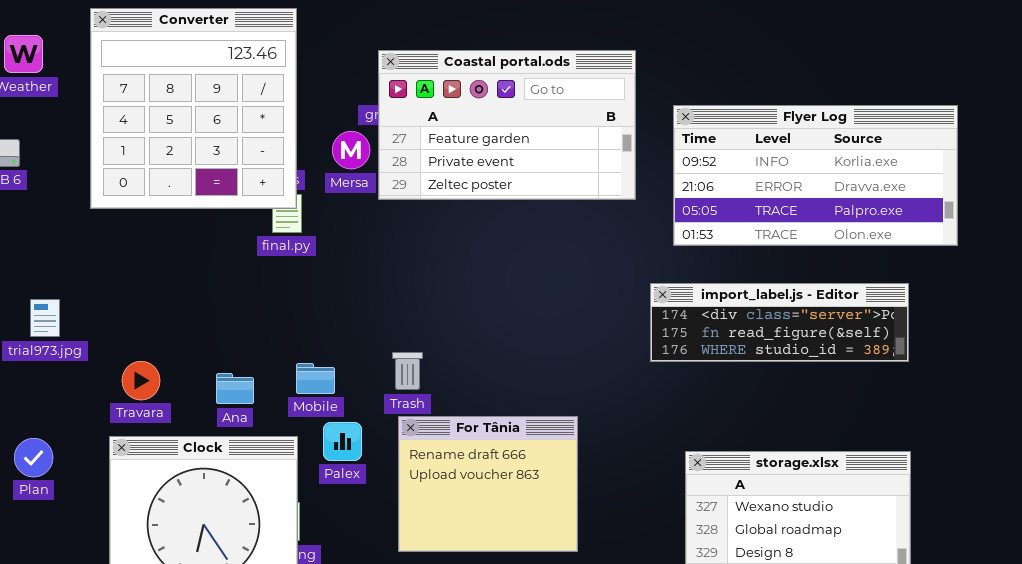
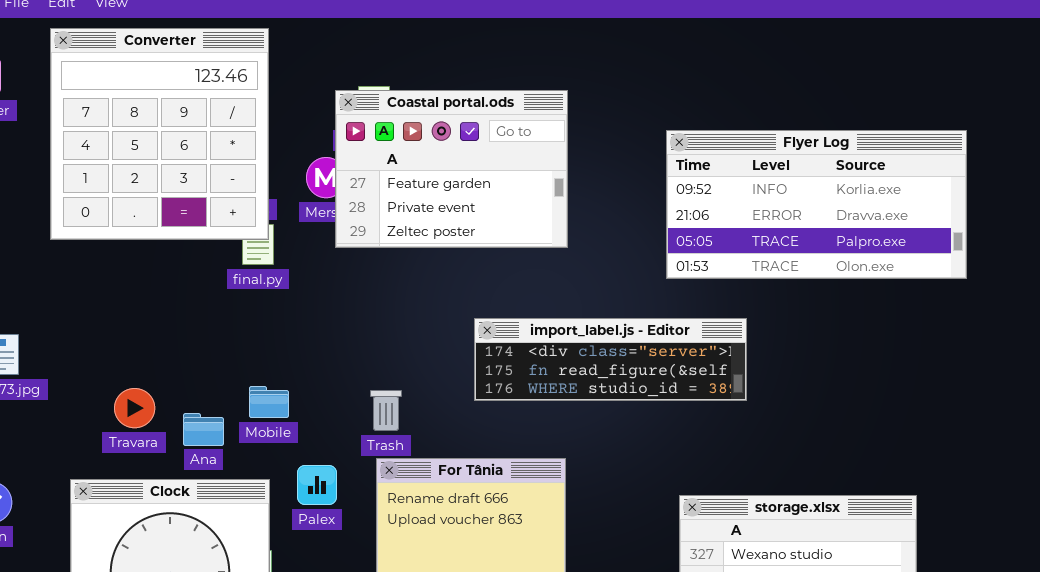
Coastal portal.ods: [378,50,636,200] -> [335,90,568,248], moved, resized
import_label.js - Editor: [650,283,909,362] -> [474,318,747,401], moved
Travara: [122,361,160,400] -> [114,388,155,428], moved
Mobile: [296,363,335,394] -> [249,386,289,418], moved

